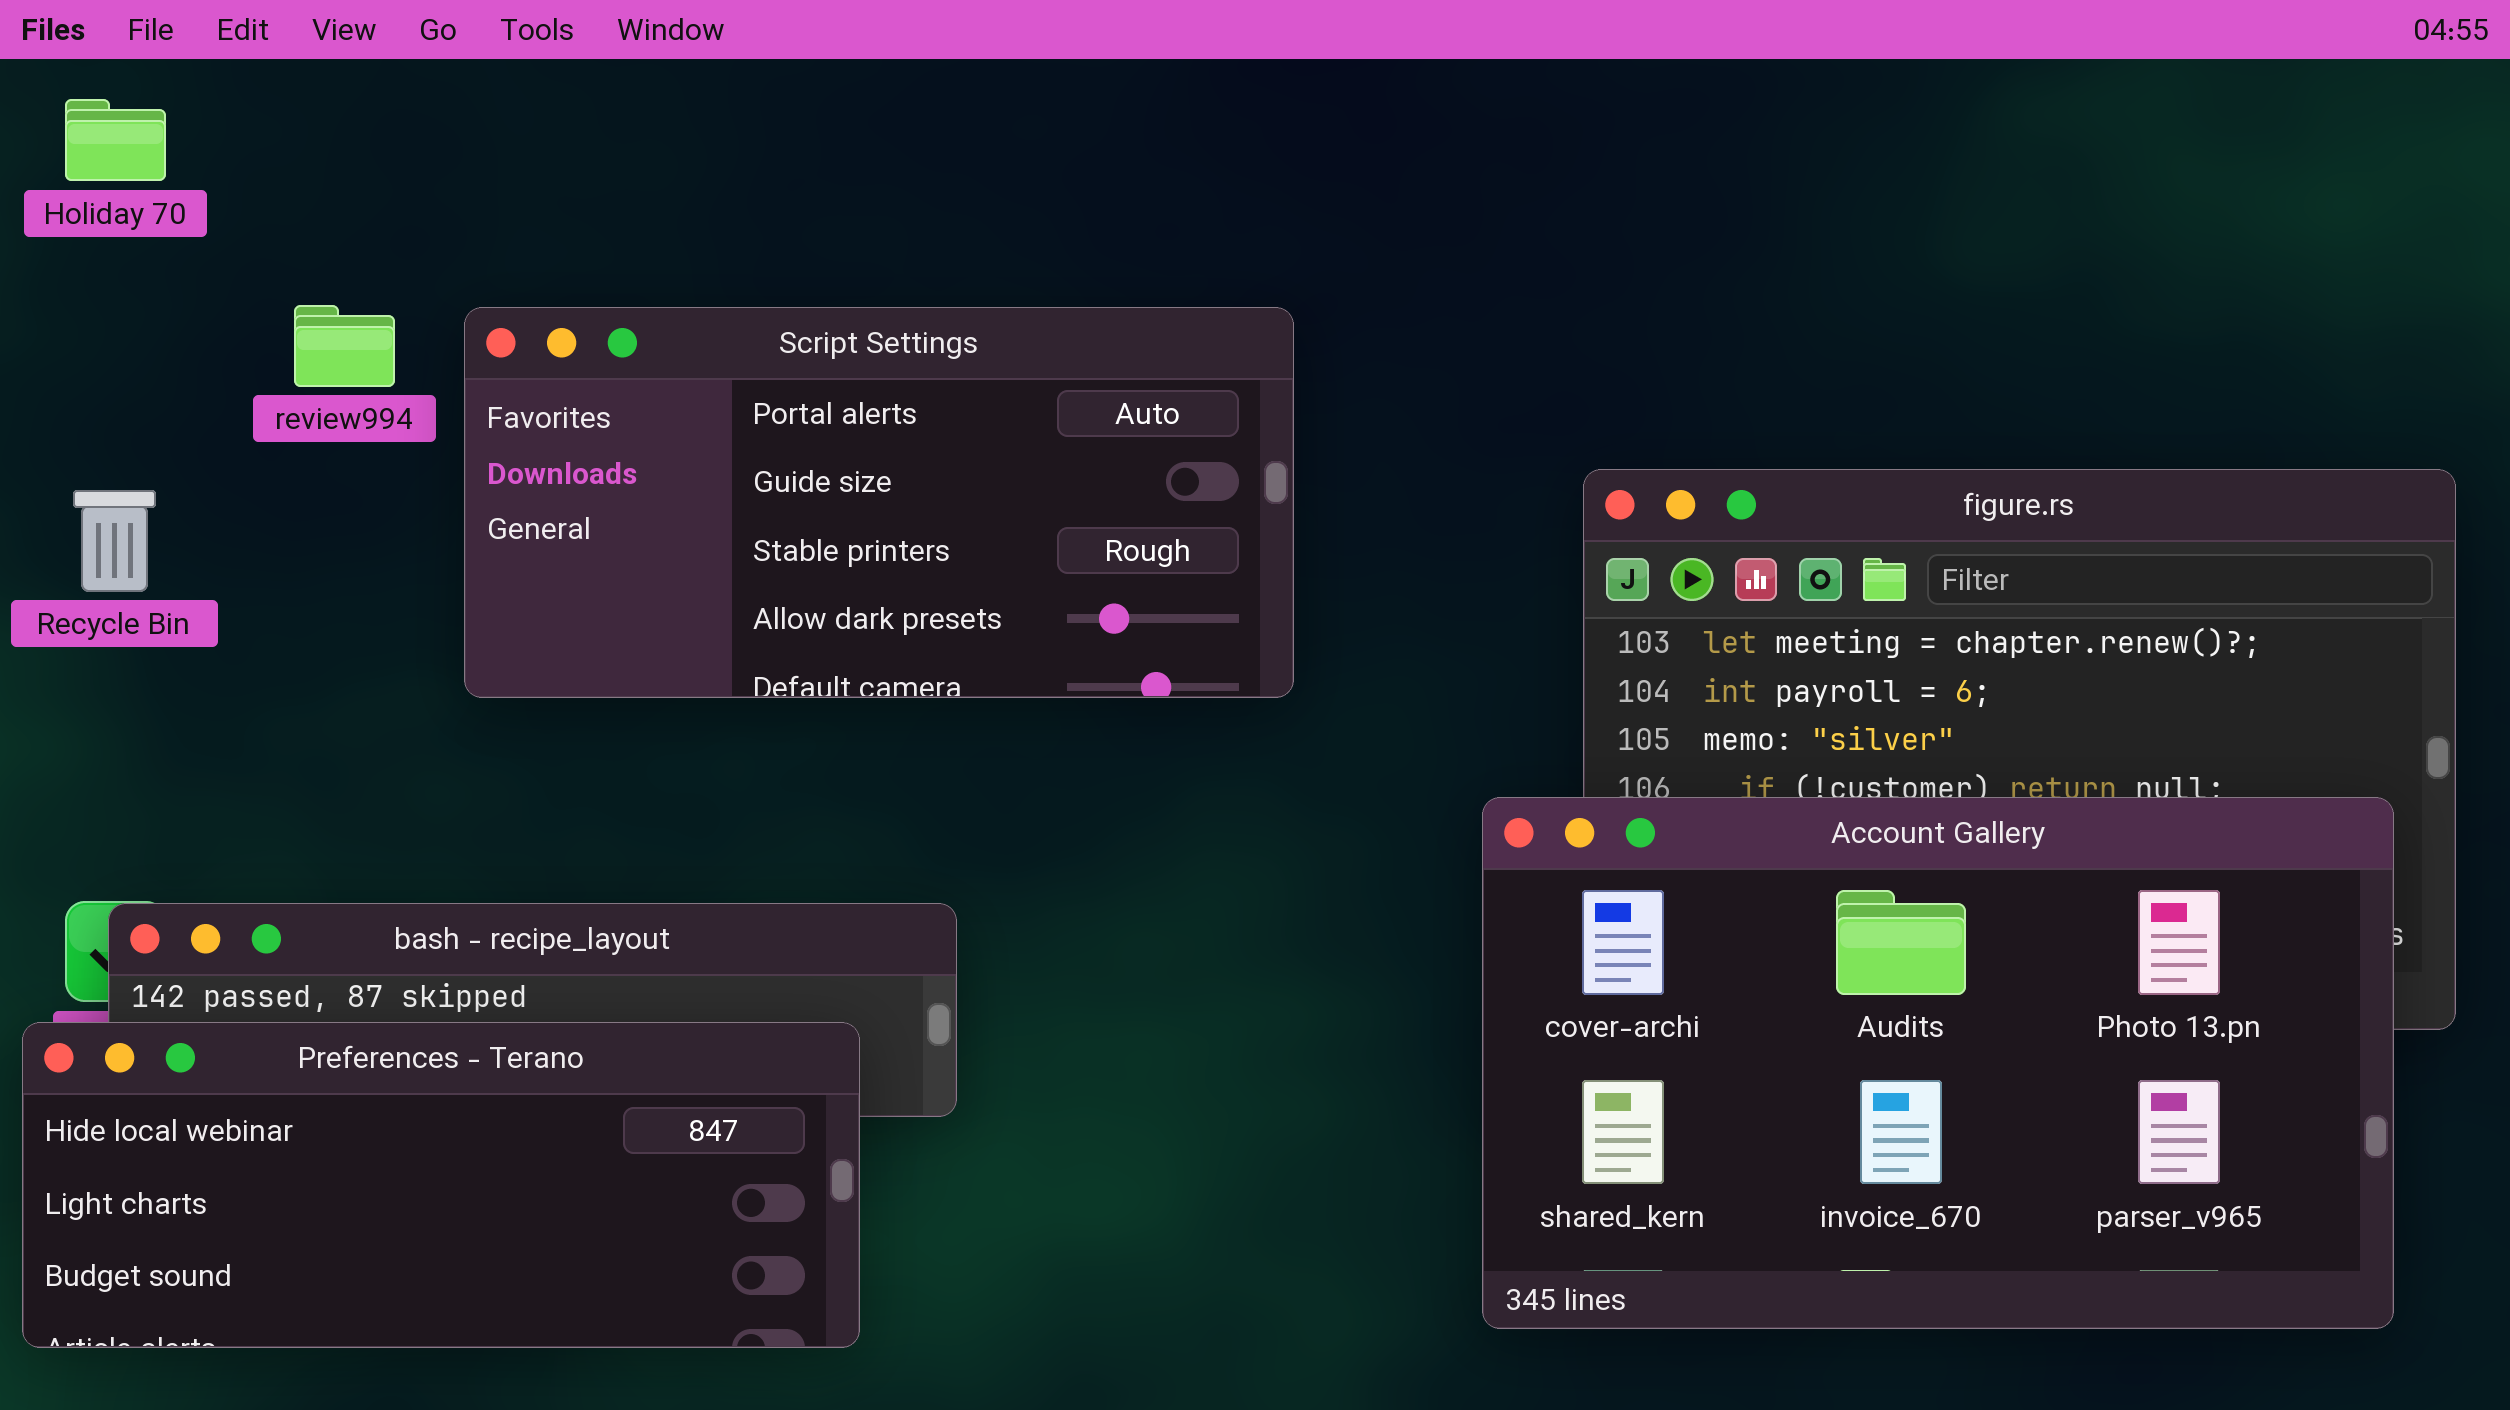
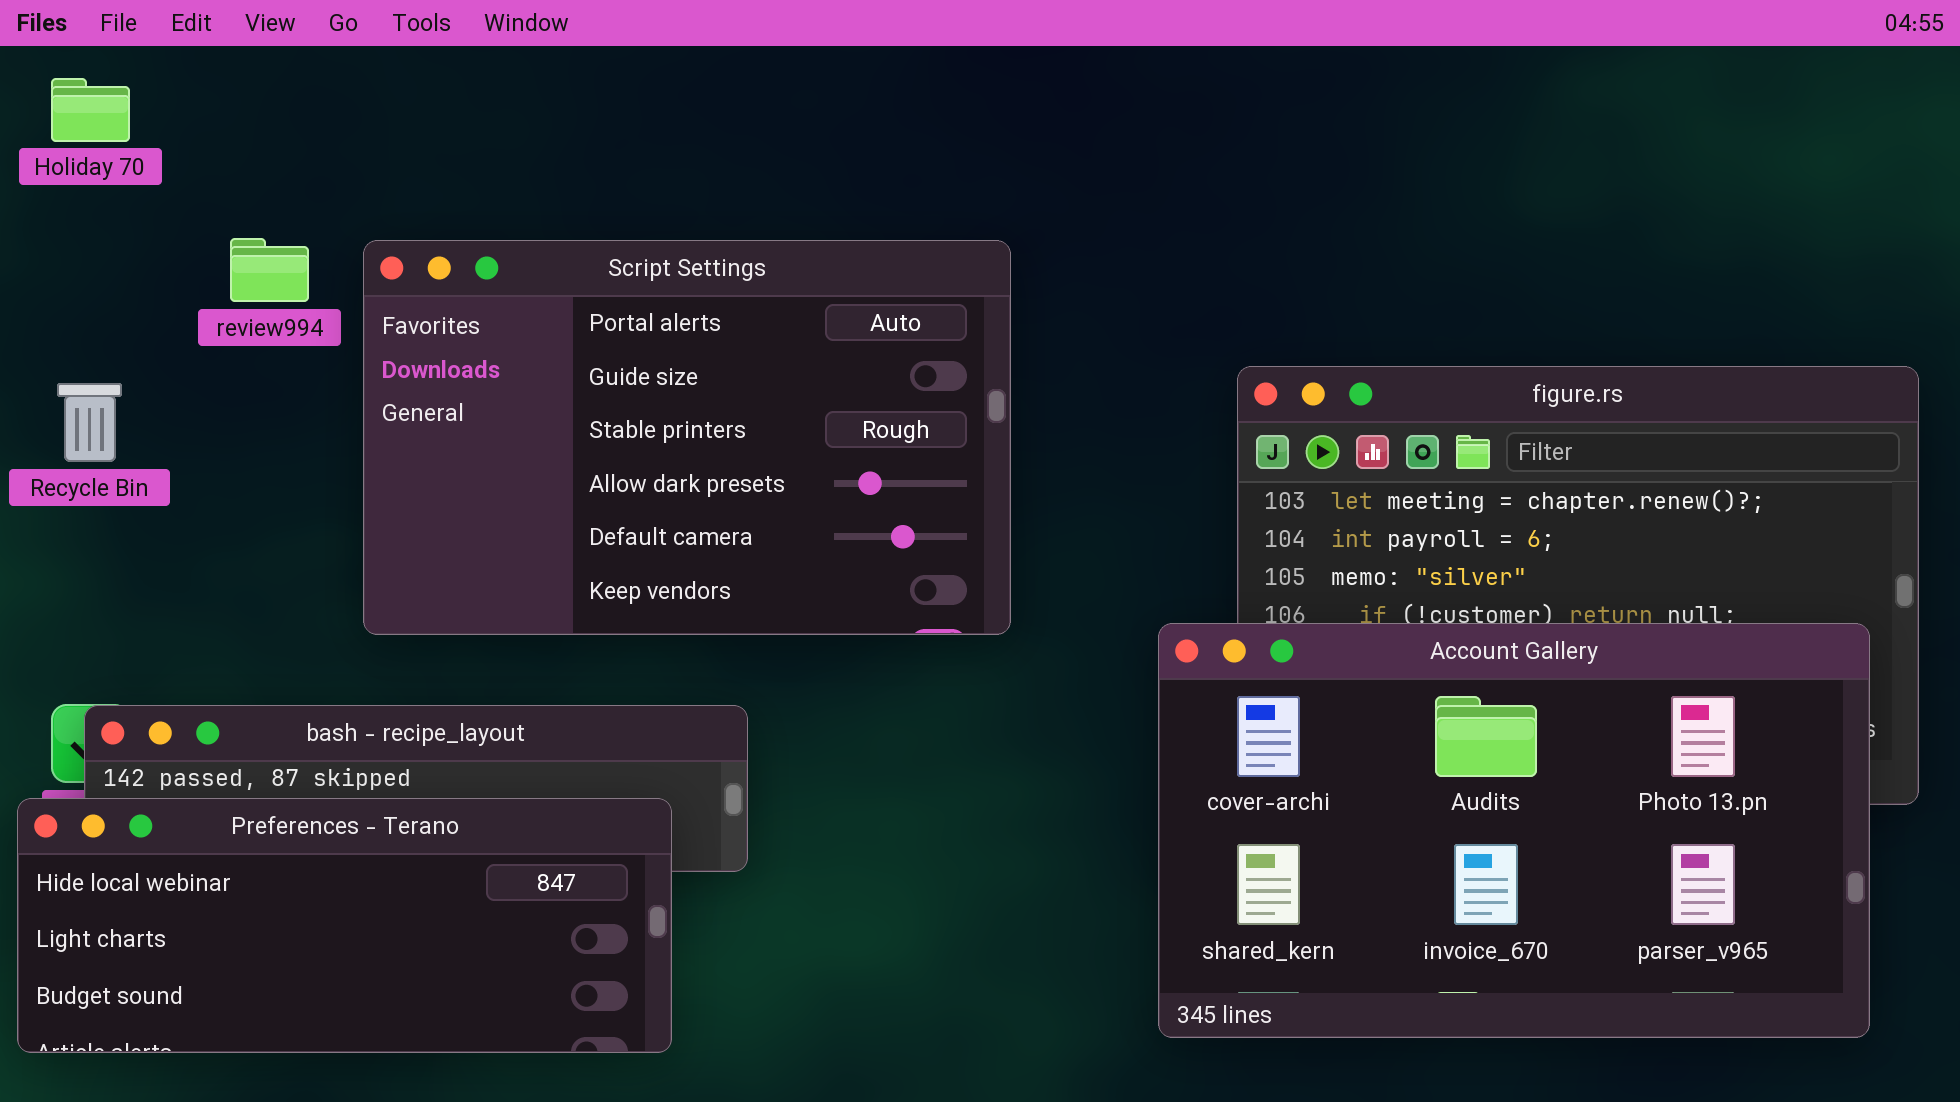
Script Settings: [464,307,1294,698] -> [363,240,1011,635], resized

